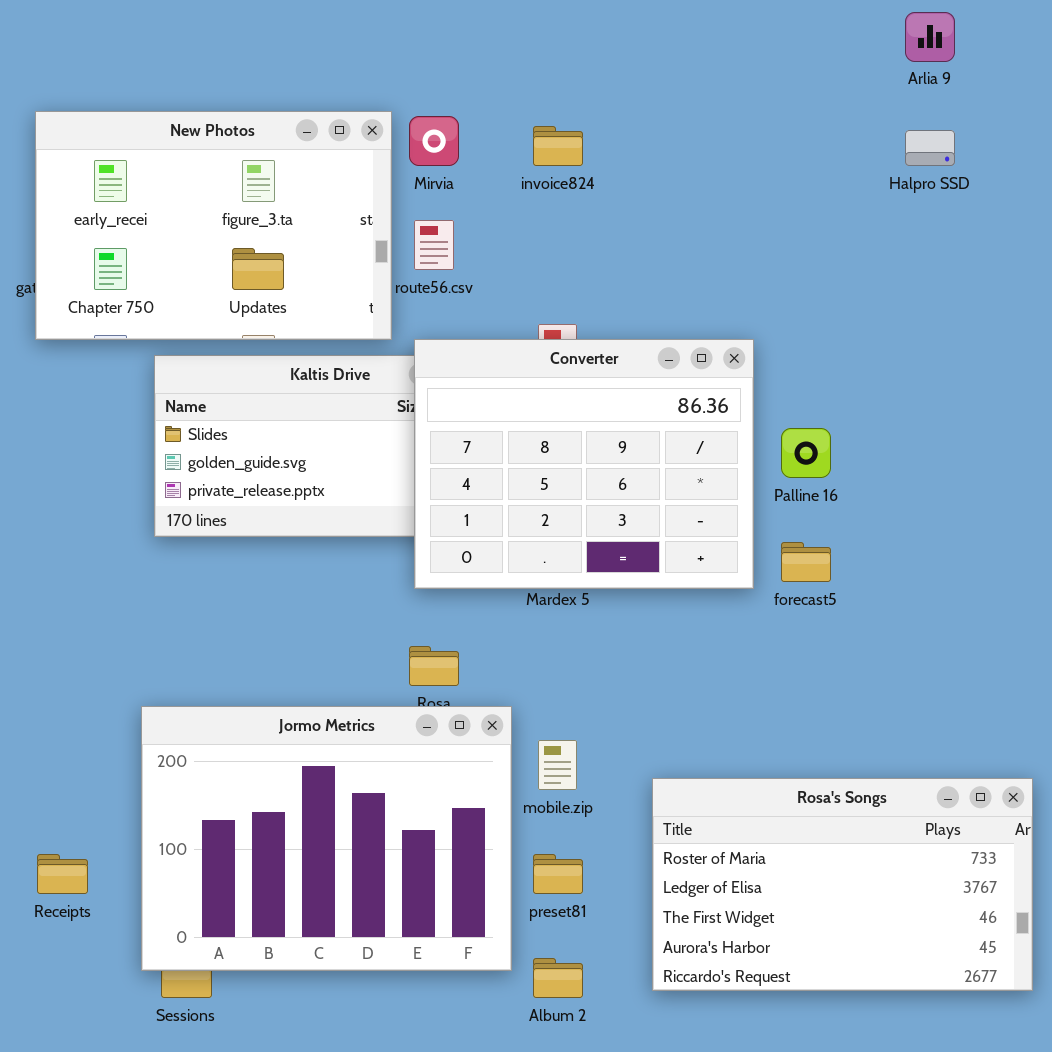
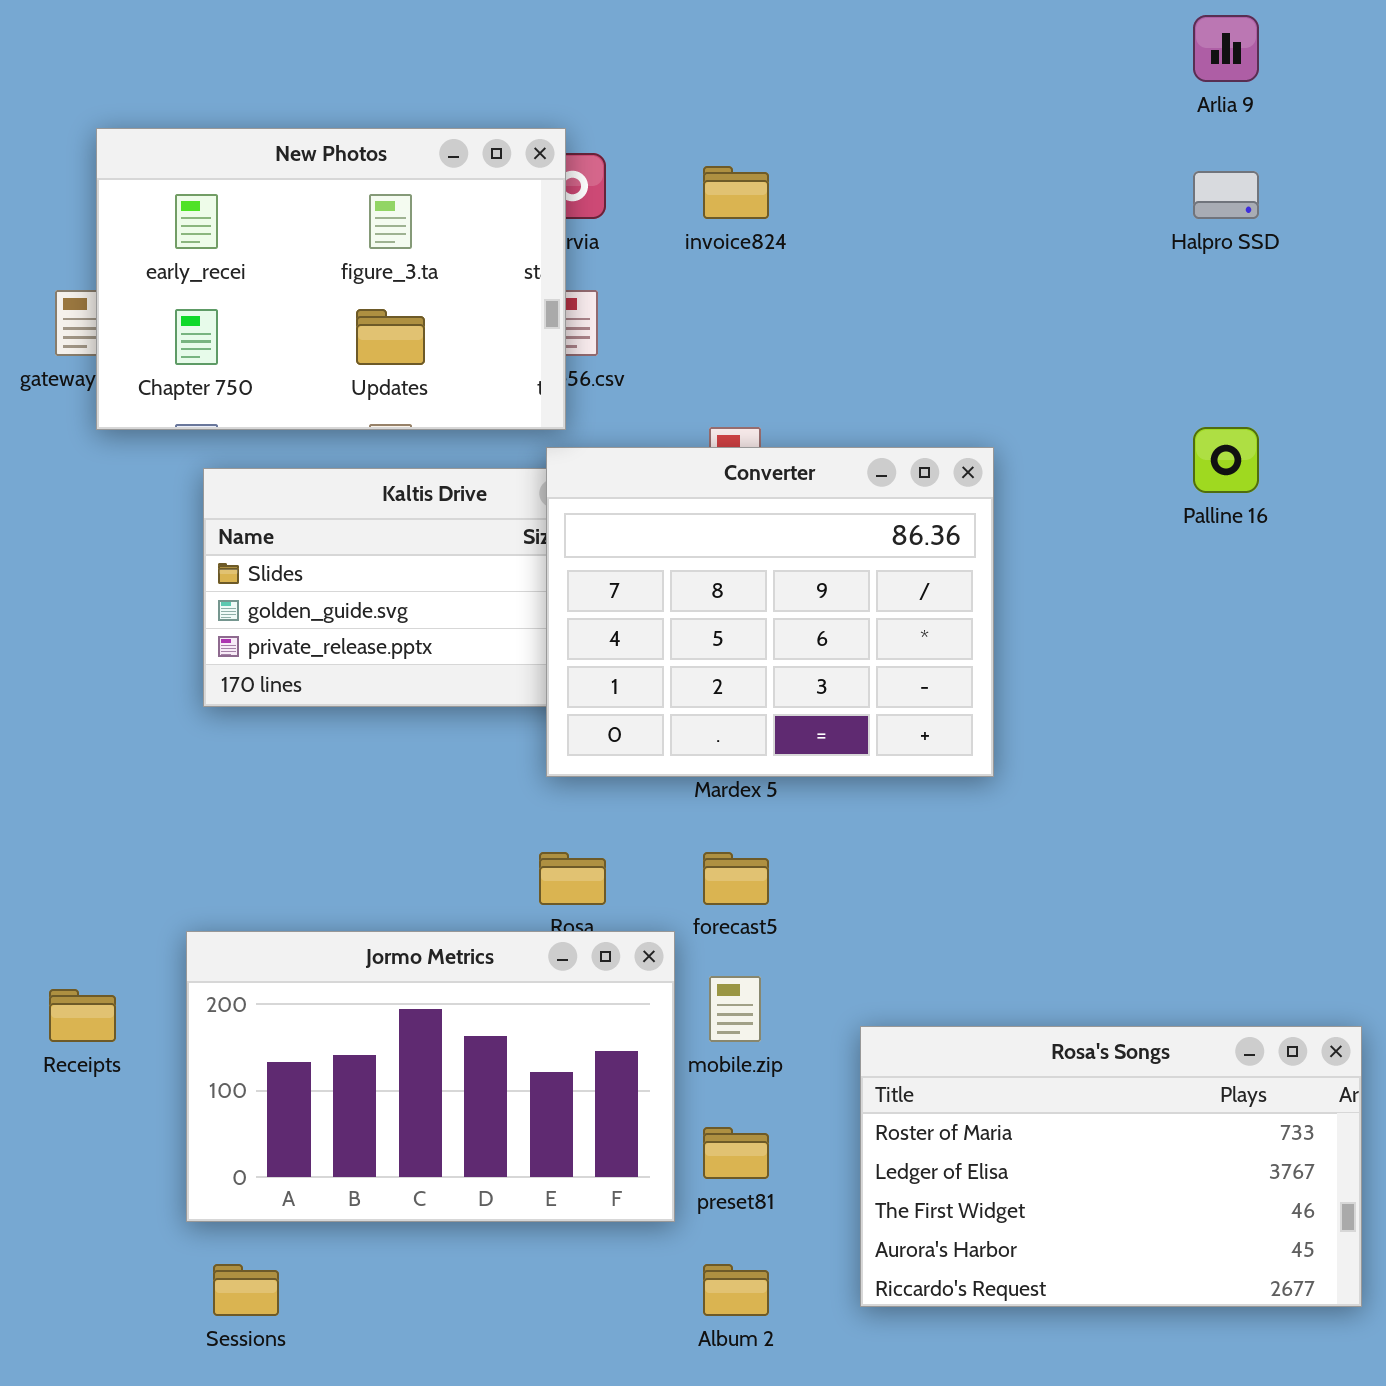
New Photos: [35,111,392,340] -> [96,128,566,430], moved
Palline 16: [781,428,831,478] -> [1193,427,1259,493], moved
forecast5: [781,542,831,582] -> [703,852,769,905], moved
Jormo Metrics: [141,706,512,971] -> [186,931,675,1222], resized
Receipts: [37,854,88,894] -> [49,989,116,1042], moved

